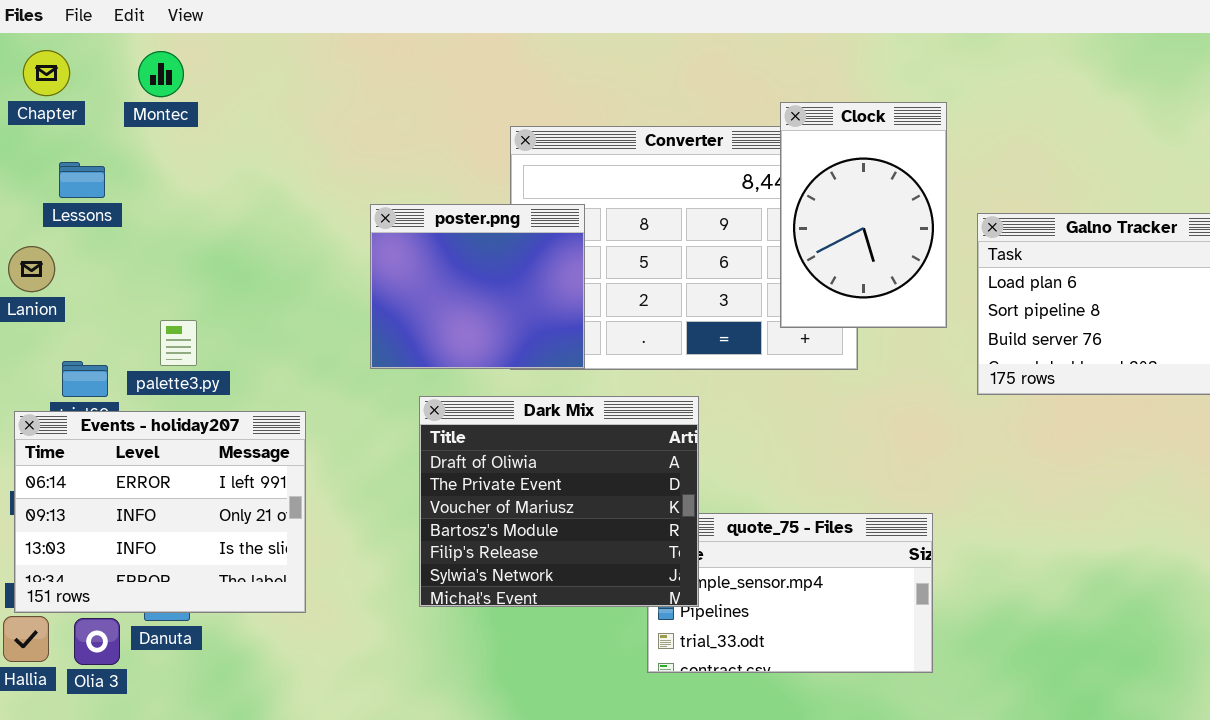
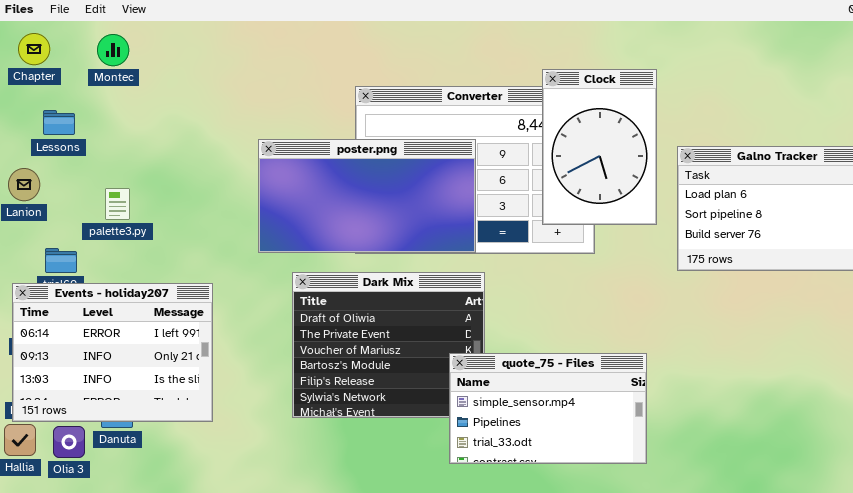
poster.png: [370,204,585,369] -> [258,139,476,253], resized
palette3.py: [160,320,197,366] -> [105,188,130,220], moved
quote_75 - Files: [647,513,933,673] -> [449,353,647,464], raised

